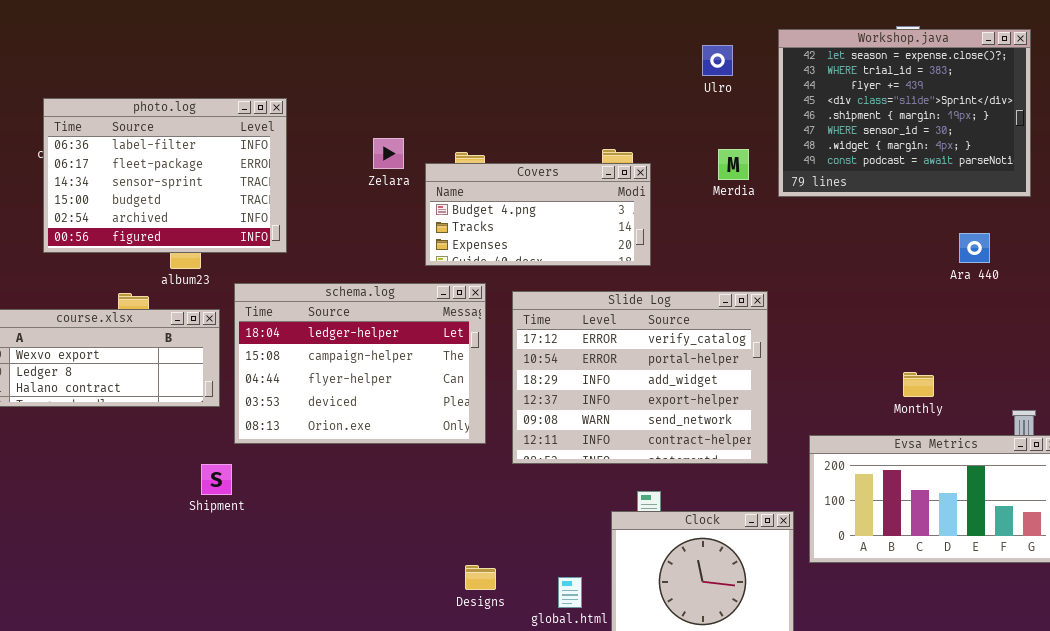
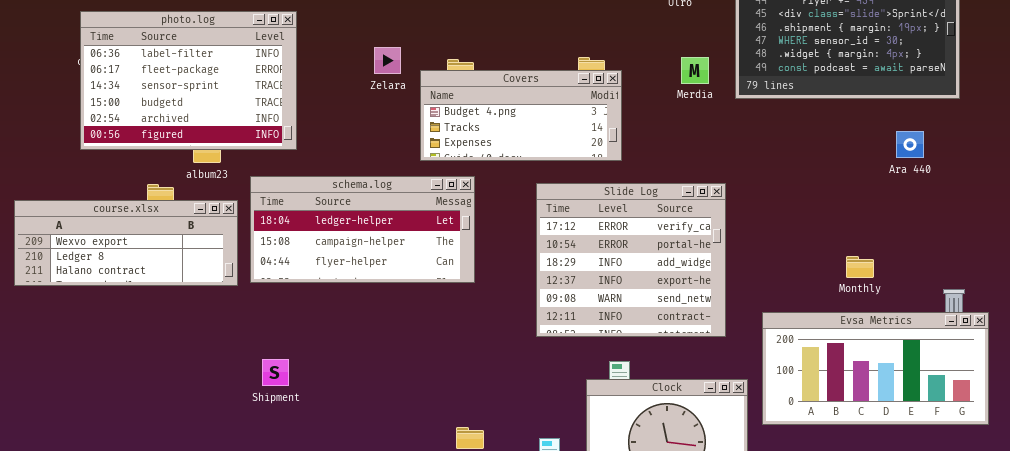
schema.log: [234,283,486,444] -> [250,176,475,283], resized
Slide Log: [512,291,768,464] -> [536,183,726,337], resized
Shipment: [201,464,232,495] -> [262,359,289,386], moved

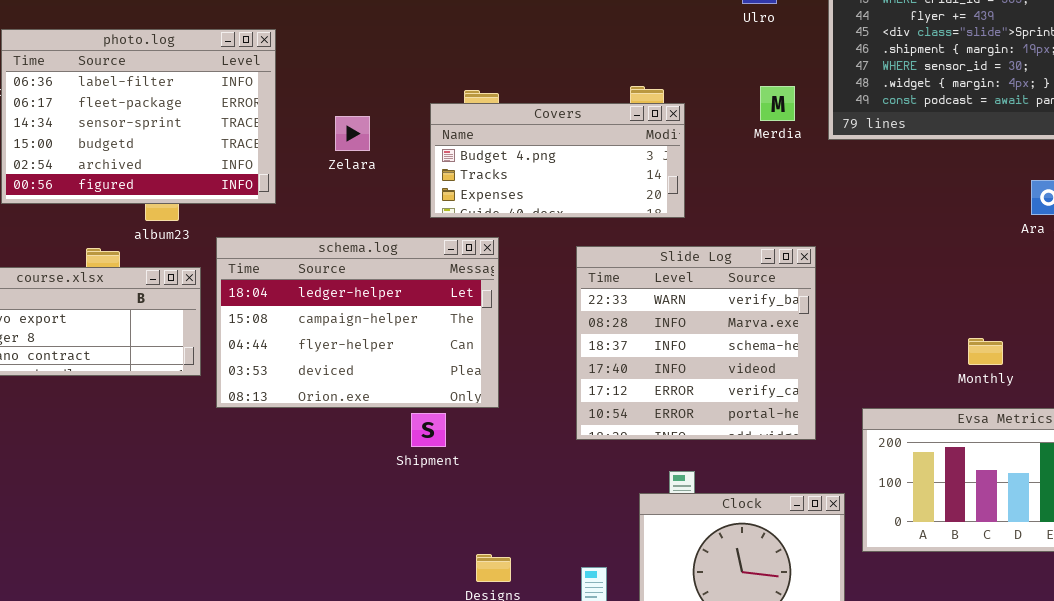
Zelara: [374,47,401,74] -> [335,116,370,151], moved
schema.log: [250,176,475,283] -> [216,237,499,408], resized
Slide Log: [536,183,726,337] -> [576,246,816,440], scrolled up 4 rows
Shipment: [262,359,289,386] -> [411,413,446,447], moved

